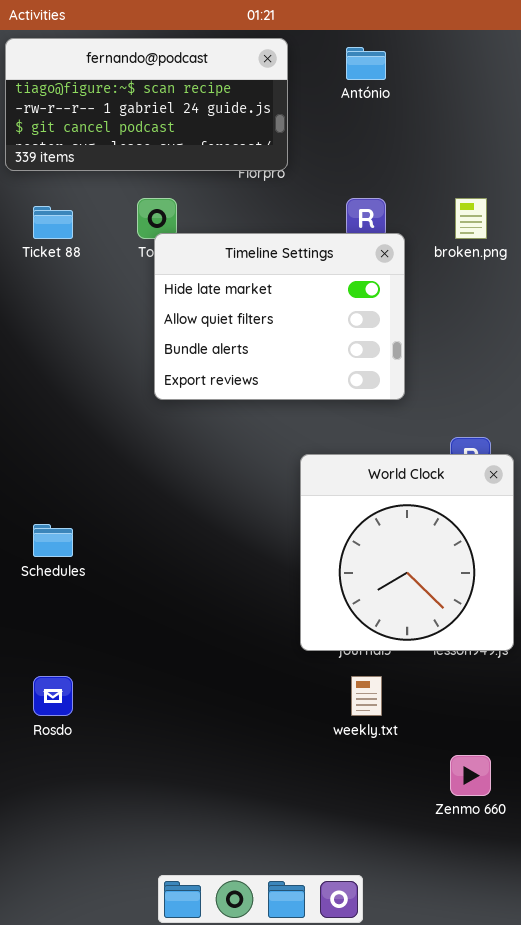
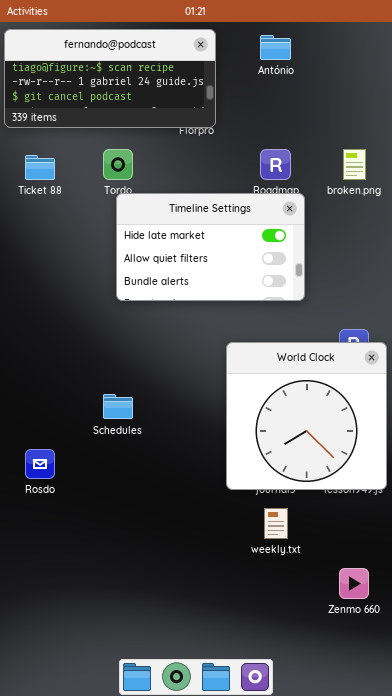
Timeline Settings: [154,233,405,400] -> [116,193,305,301], resized
Schedules: [33,524,73,557] -> [103,394,133,419], moved
Rosdo: [33,676,73,716] -> [25,449,55,479], moved

